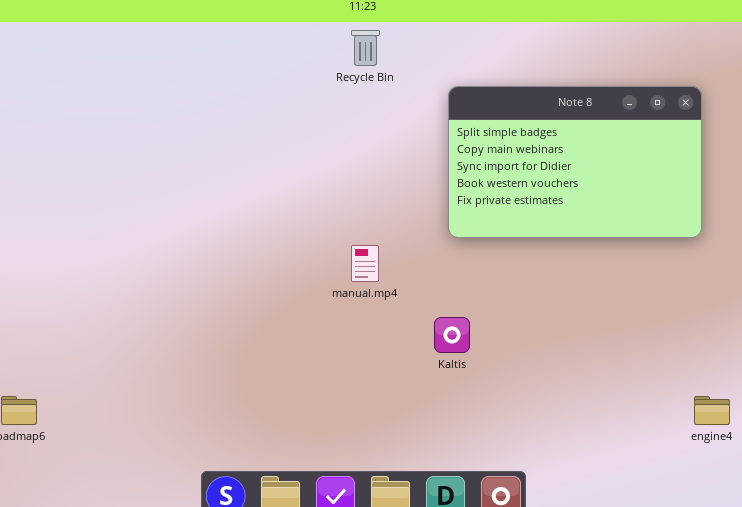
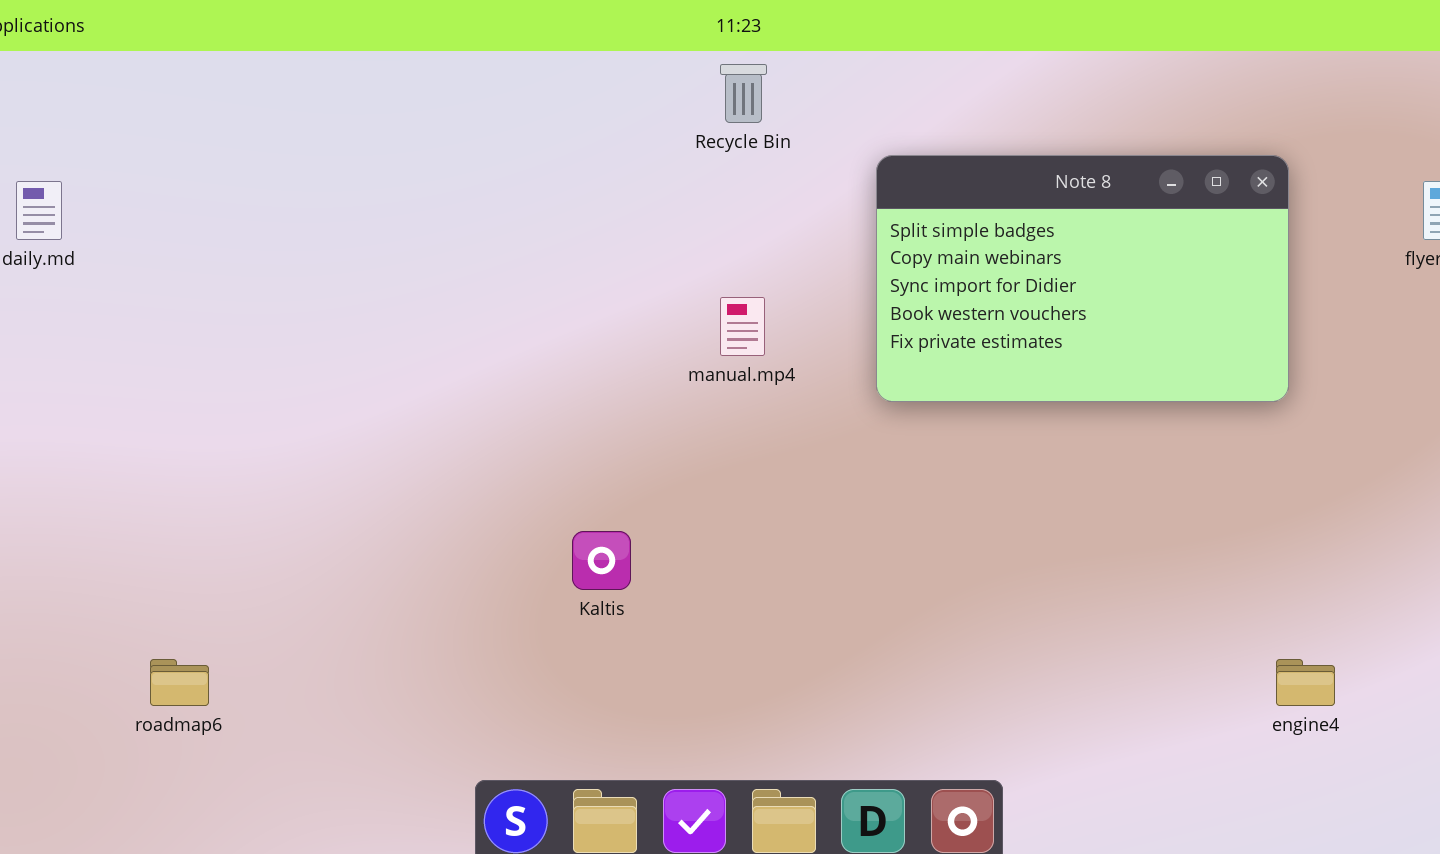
manual.mp4: [351,245,379,282] -> [720,297,765,356], moved
Kaltis: [434,317,470,353] -> [572,531,631,590], moved

